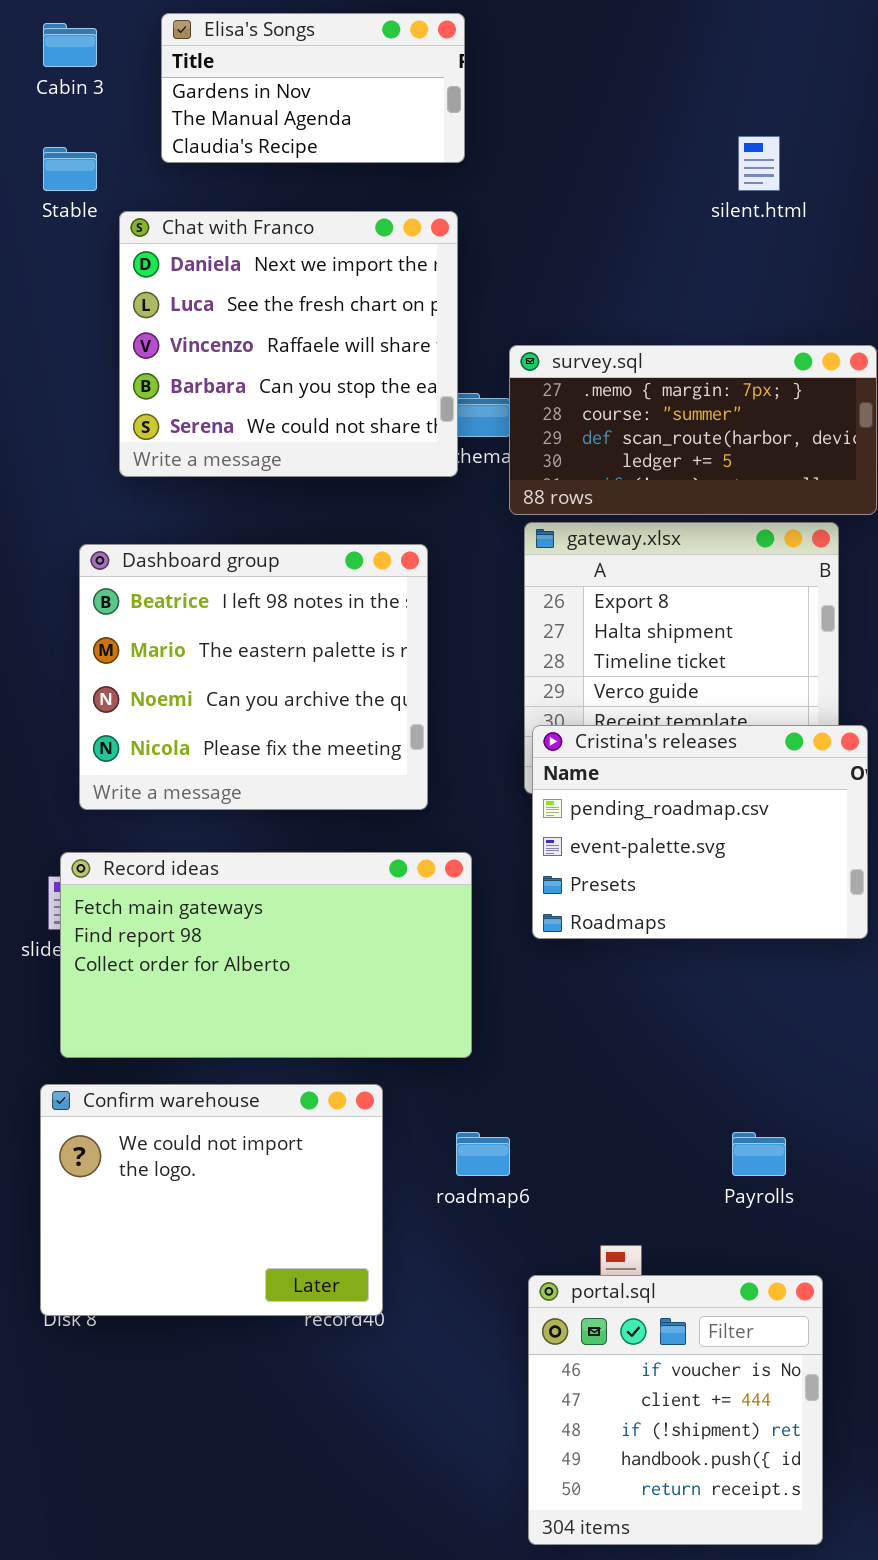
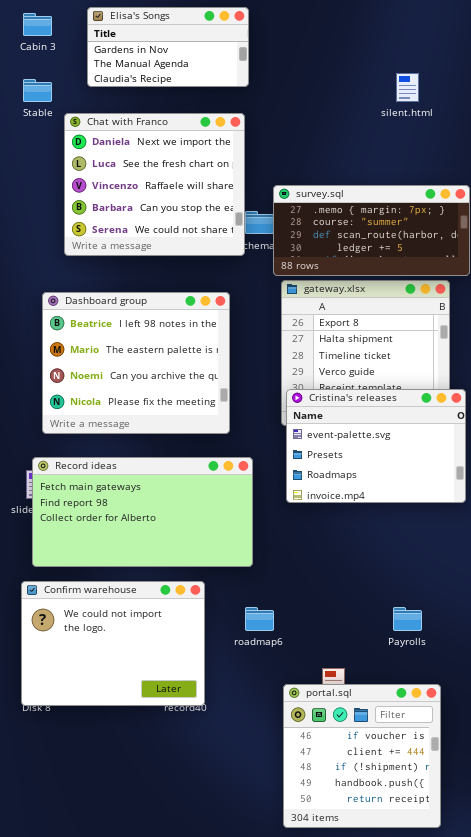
Cristina's releases: [532,725,868,939] -> [286,389,466,503], scrolled down 1 row

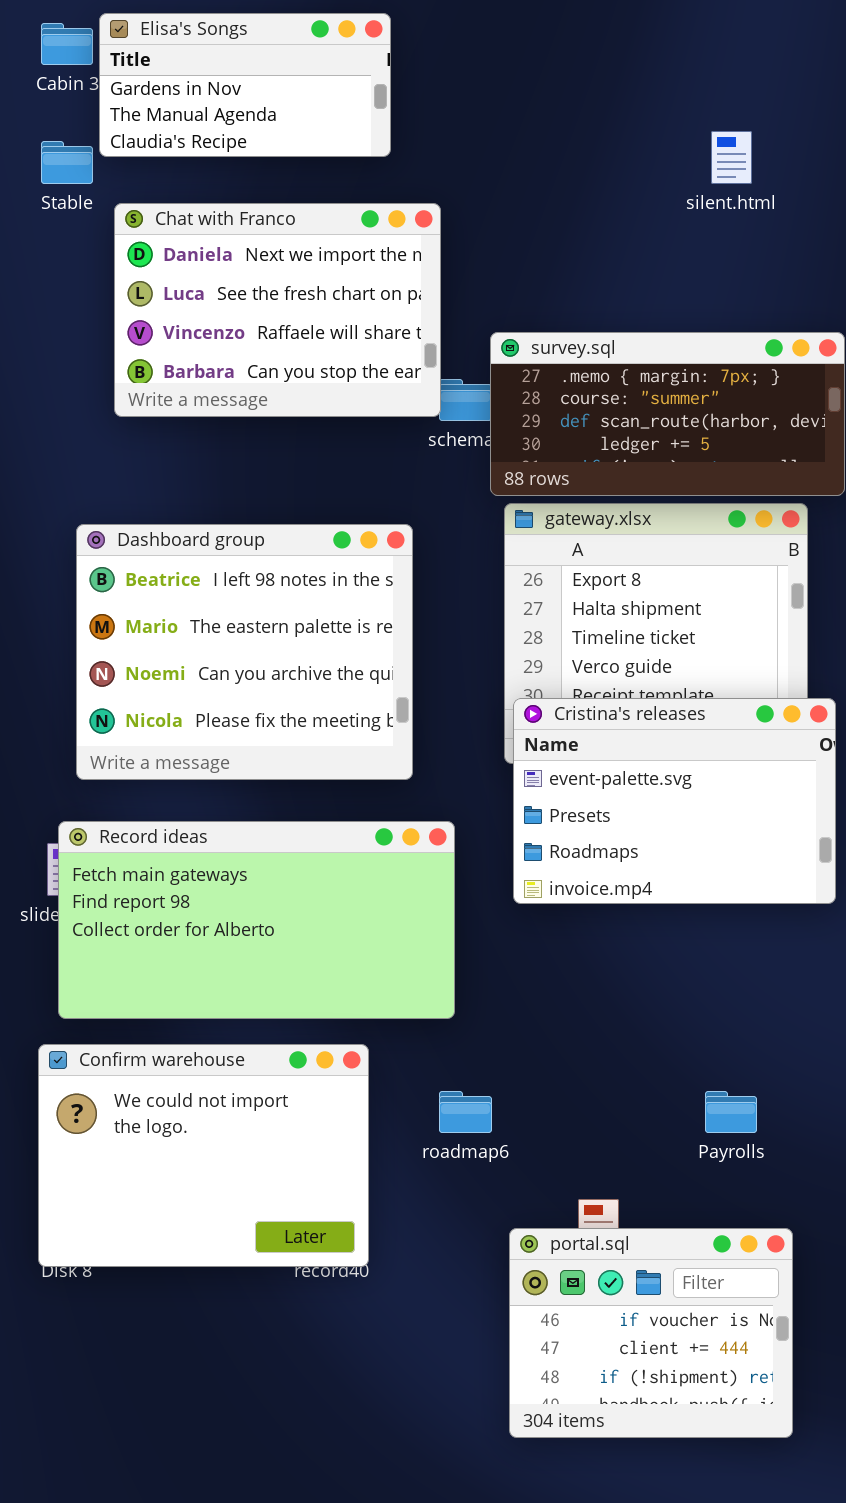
Elisa's Songs: [87,7,249,87] -> [99,13,391,157], moved
Chat with Franco: [64,113,245,256] -> [114,203,441,417], resized
portal.sql: [283,684,441,828] -> [509,1228,793,1438], resized

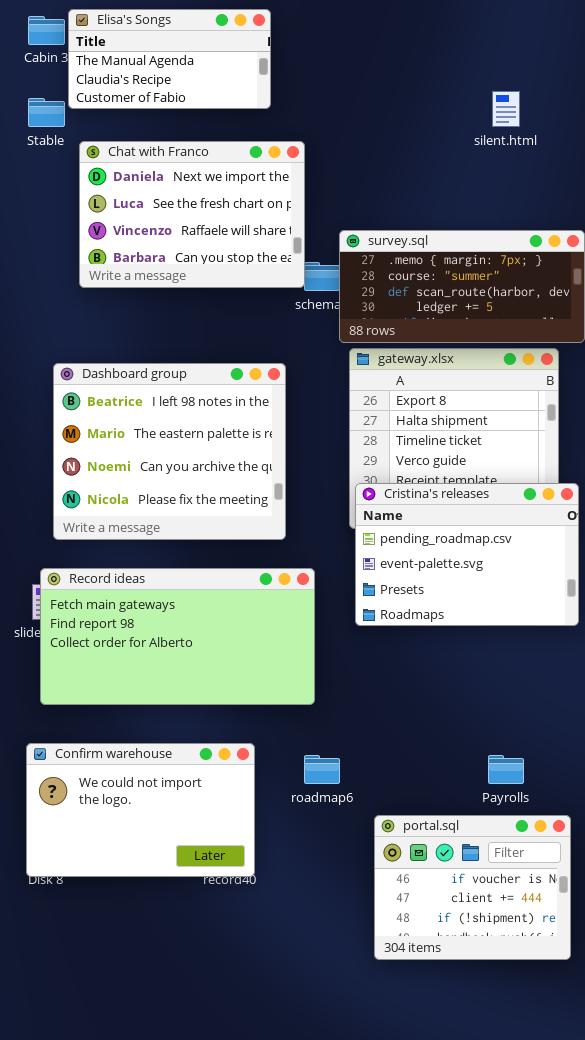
Elisa's Songs: [99,13,391,157] -> [68,9,271,109], scrolled down 1 row
Cristina's releases: [513,698,836,904] -> [355,483,579,626], scrolled up 1 row
Confirm warehouse: [38,1044,369,1267] -> [26,743,255,877], resized
portal.sql: [509,1228,793,1438] -> [374,815,571,960], moved

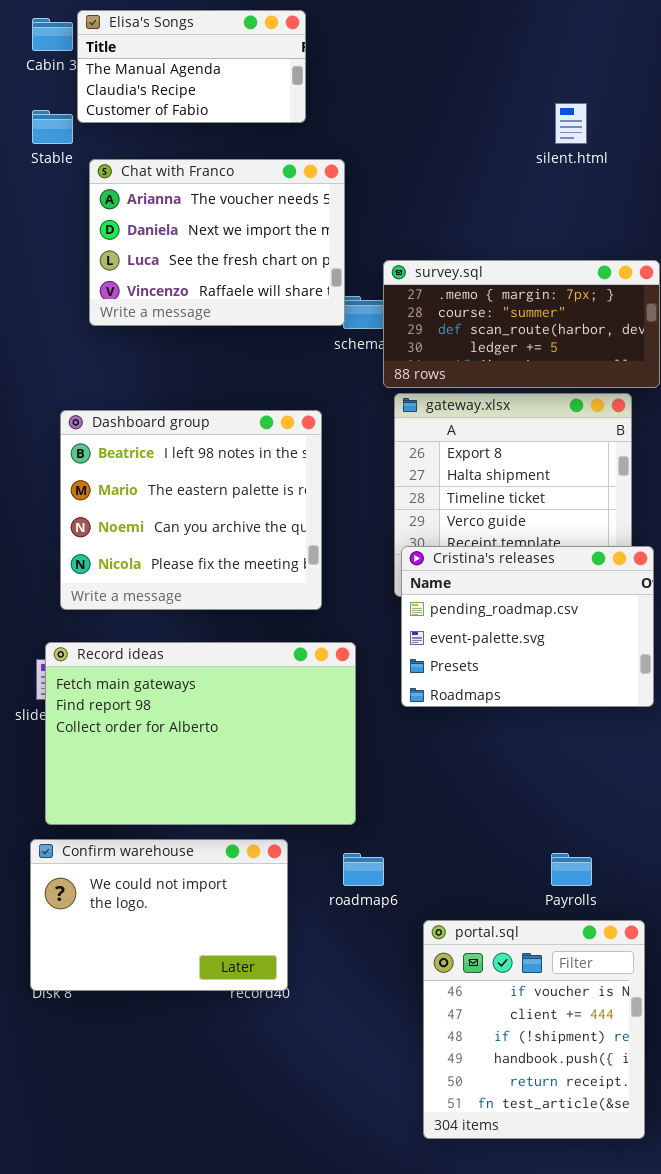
Chat with Franco: [79,141,305,288] -> [89,159,345,326], scrolled up 1 row
Record ideas: [40,568,315,705] -> [45,642,356,825], resized
portal.sql: [374,815,571,960] -> [423,920,645,1139], resized

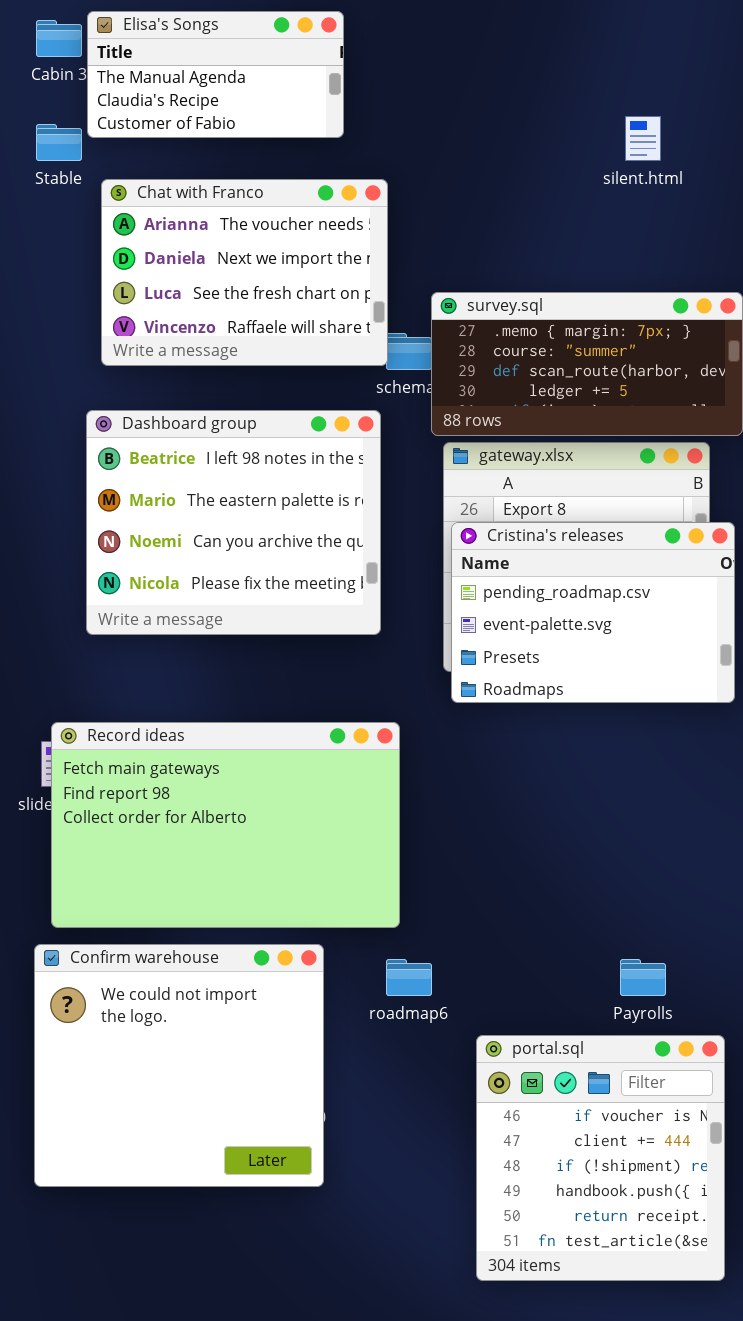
Dashboard group: [60,410,322,610] -> [86,410,381,635], moved
Cristina's releases: [401,546,654,707] -> [451,522,735,703], moved
Confirm warehouse: [30,839,288,991] -> [34,944,324,1187], resized

